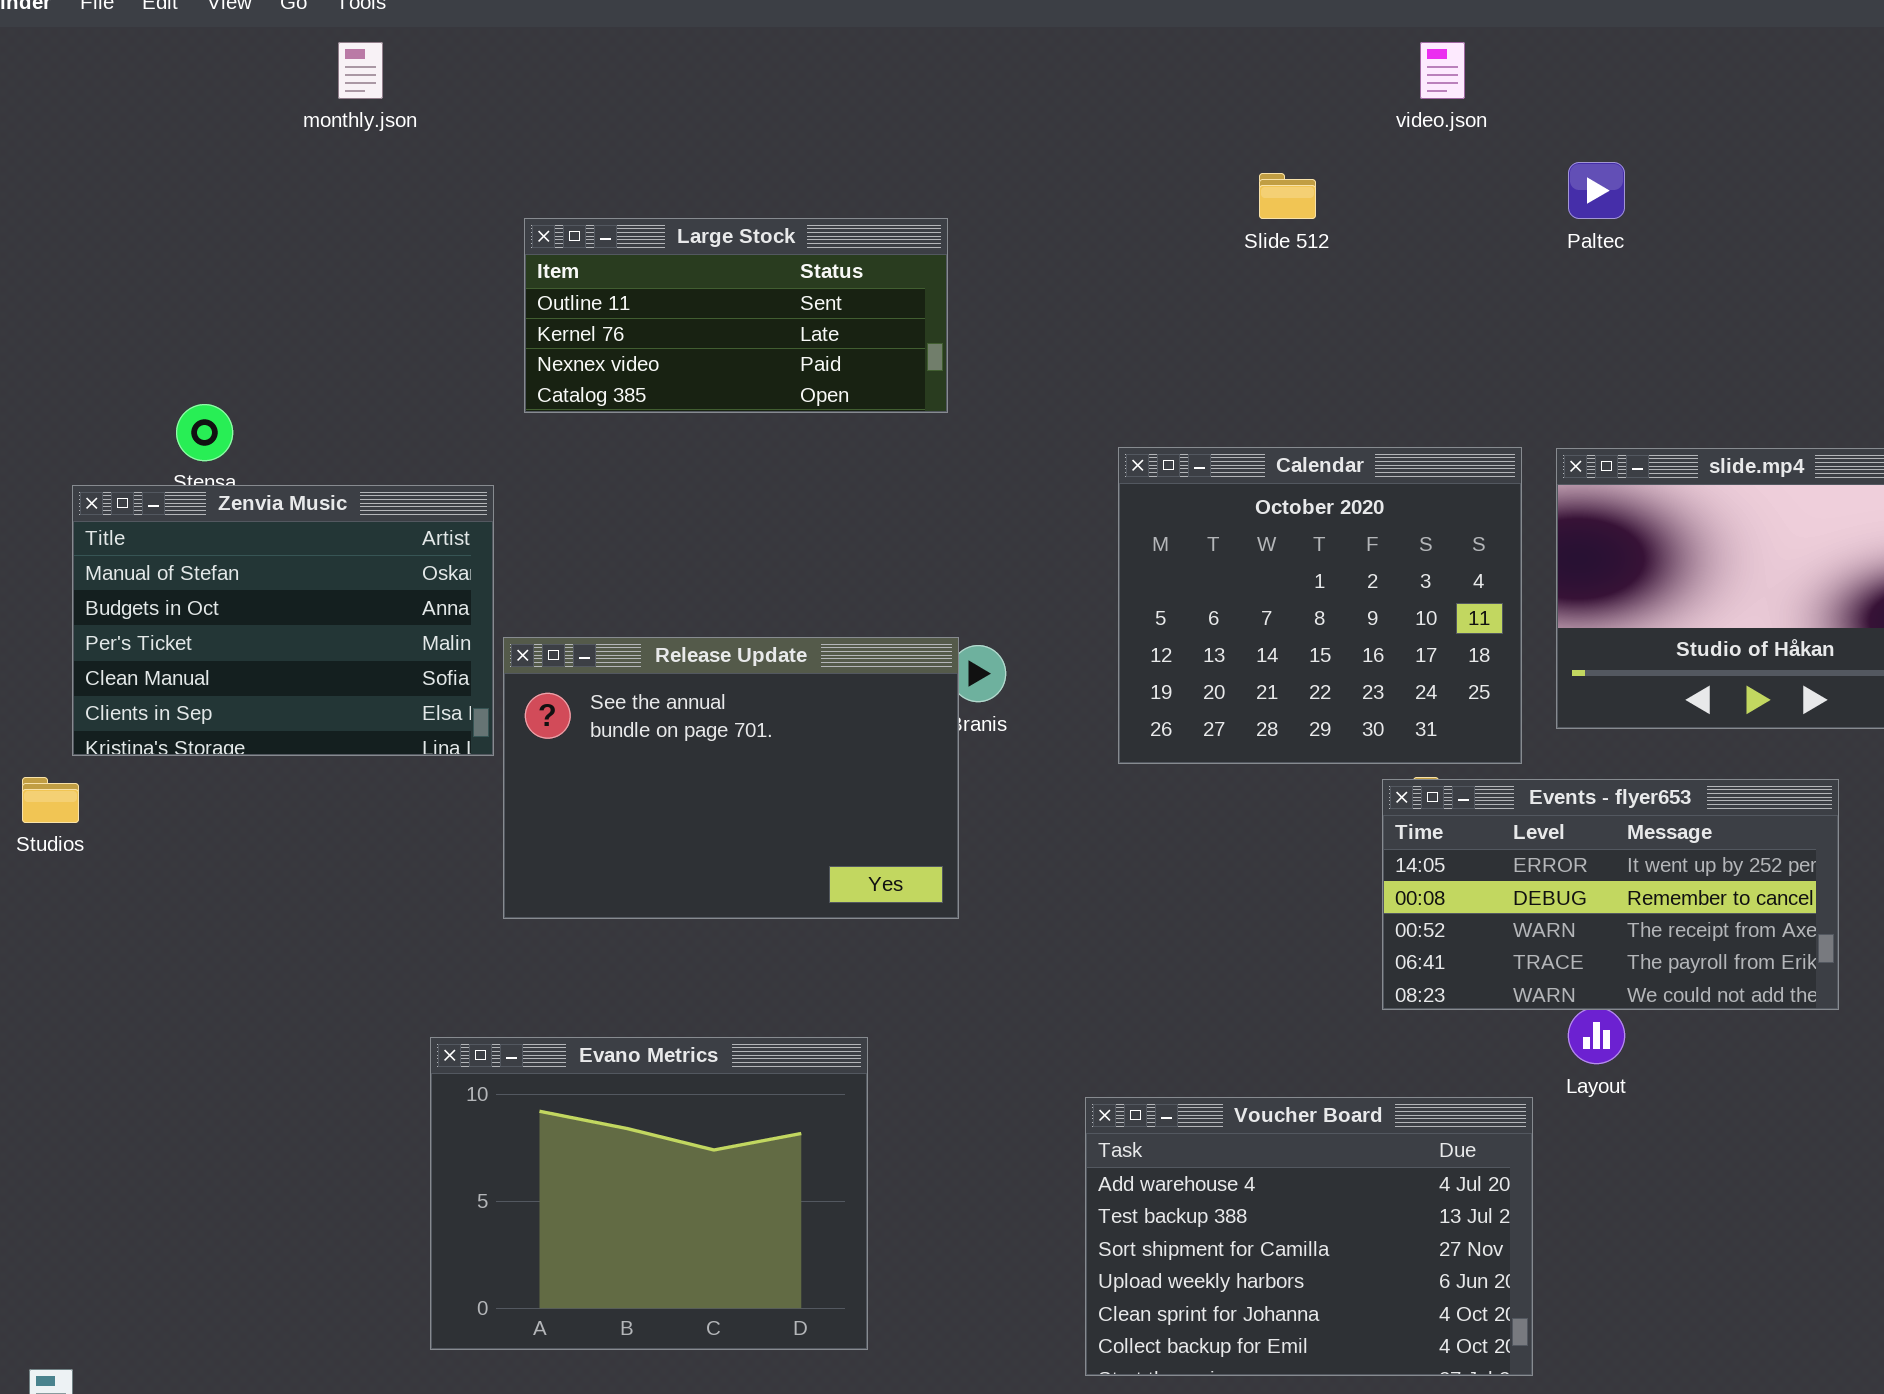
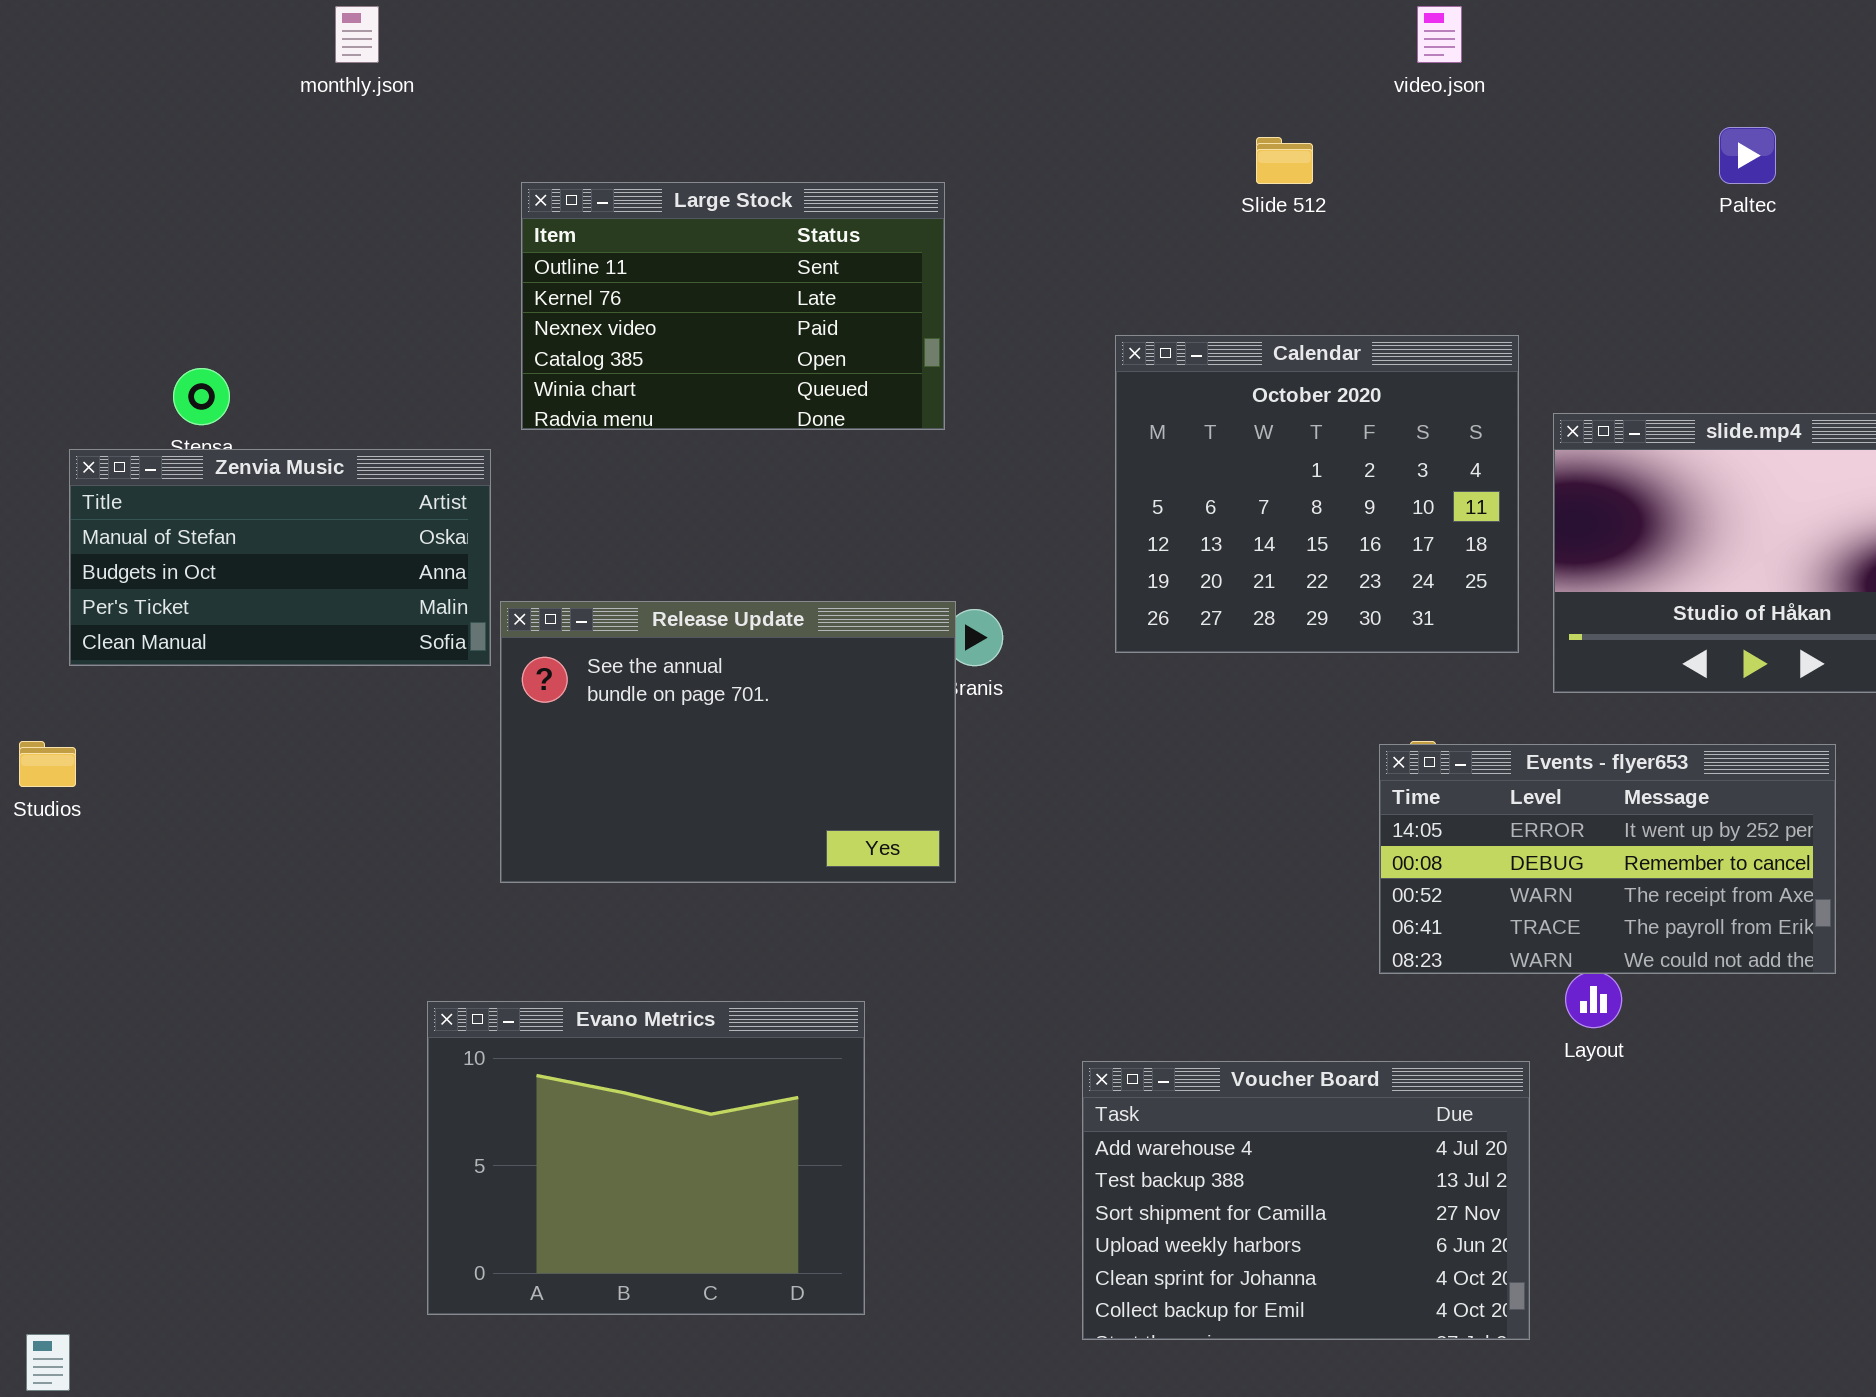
Paltec: [1568,162,1625,219] -> [1719,127,1776,184], moved
Large Stock: [524,218,948,413] -> [521,182,945,430], resized
Calendar: [1118,447,1522,764] -> [1115,335,1519,653], moved
Zenvia Music: [72,485,494,756] -> [69,449,491,666], resized

